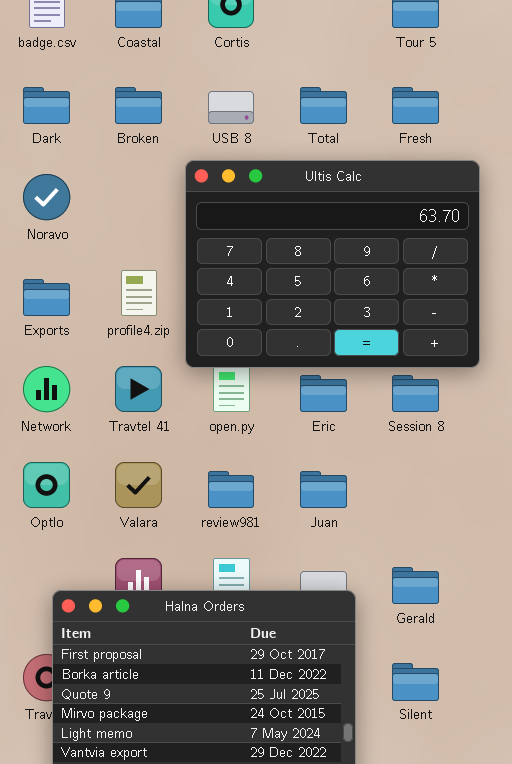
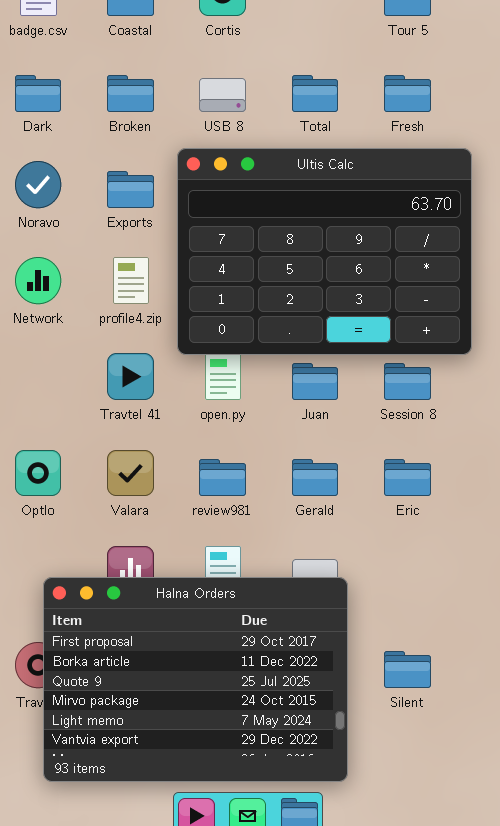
Exports: [23,279,70,316] -> [107,171,154,208], moved
Network: [23,366,70,412] -> [15,257,61,304], moved
Eric: [300,375,347,412] -> [384,459,431,496], moved
Juan: [300,471,347,508] -> [292,363,338,400], moved
Gerald: [392,567,439,604] -> [292,459,338,496], moved

